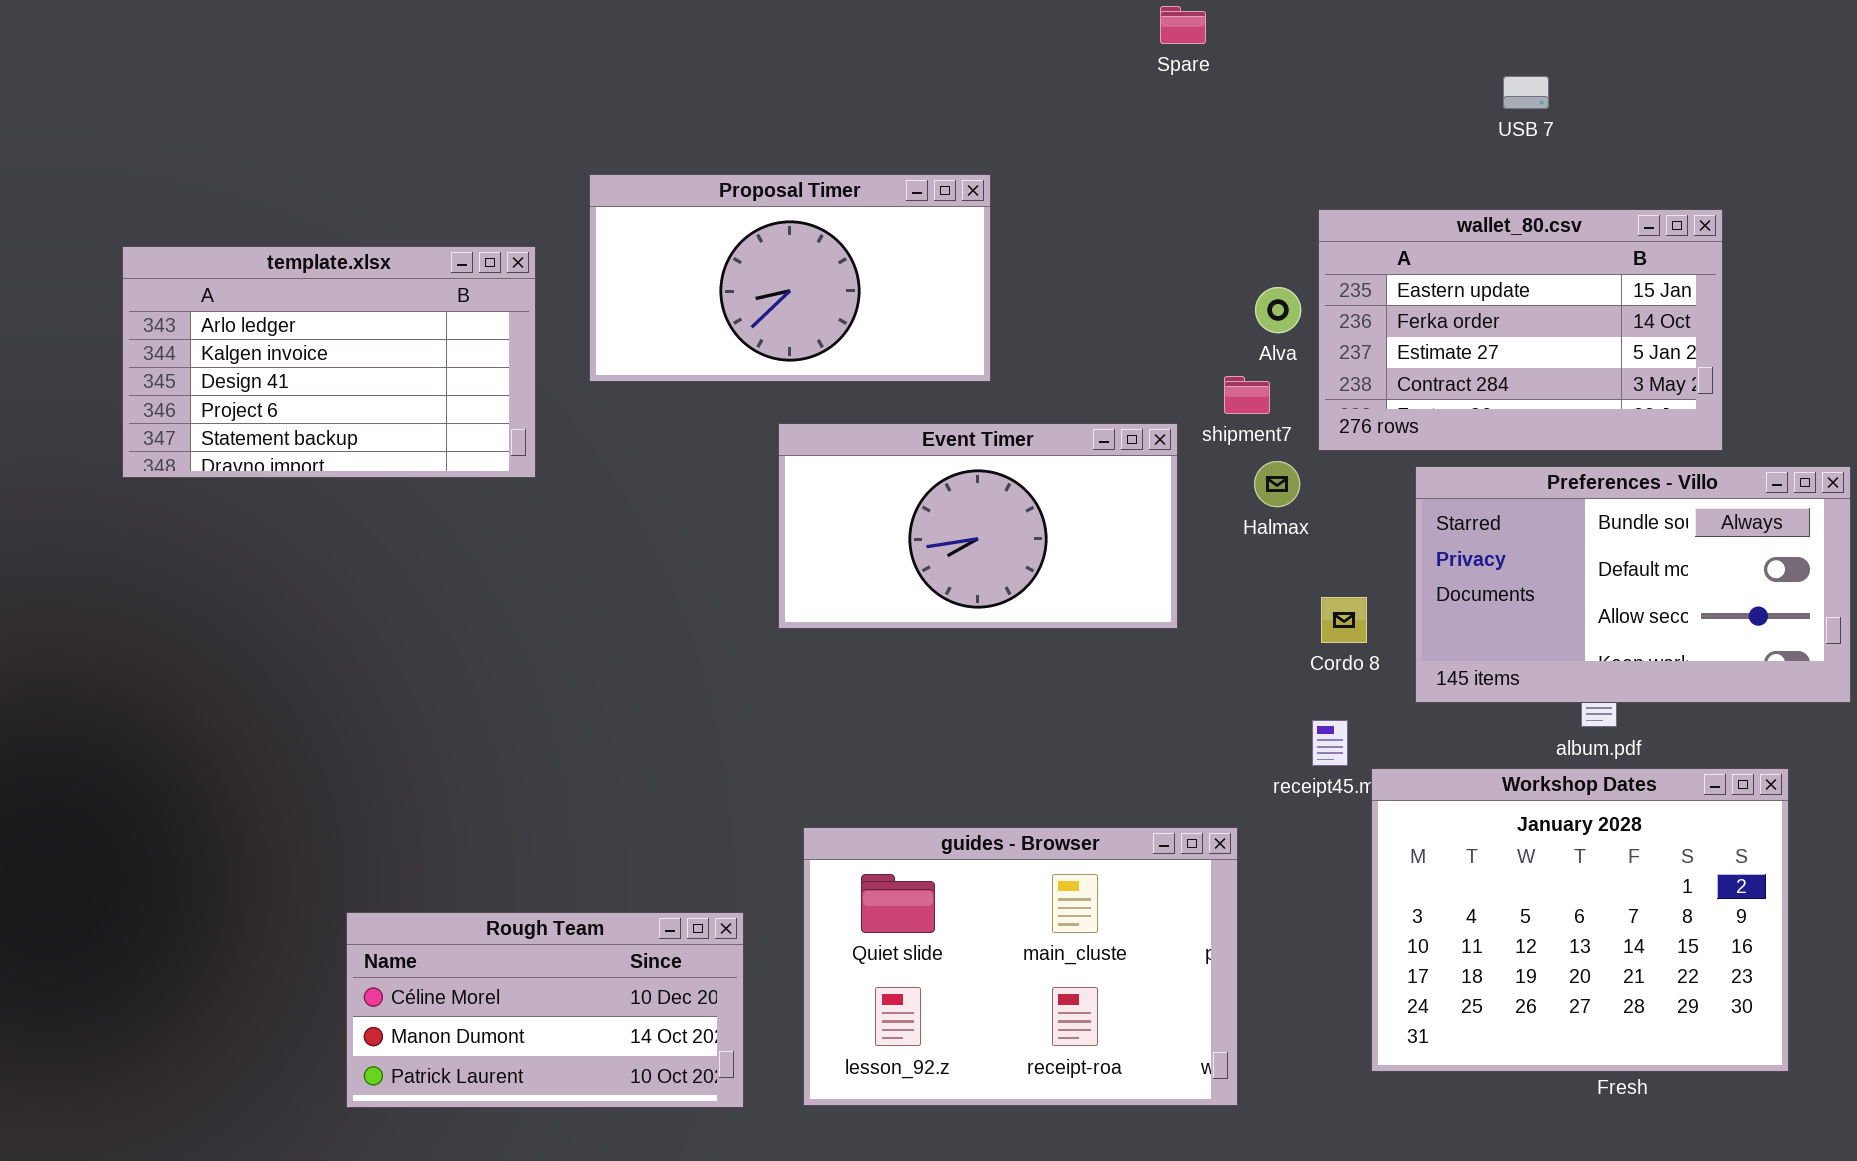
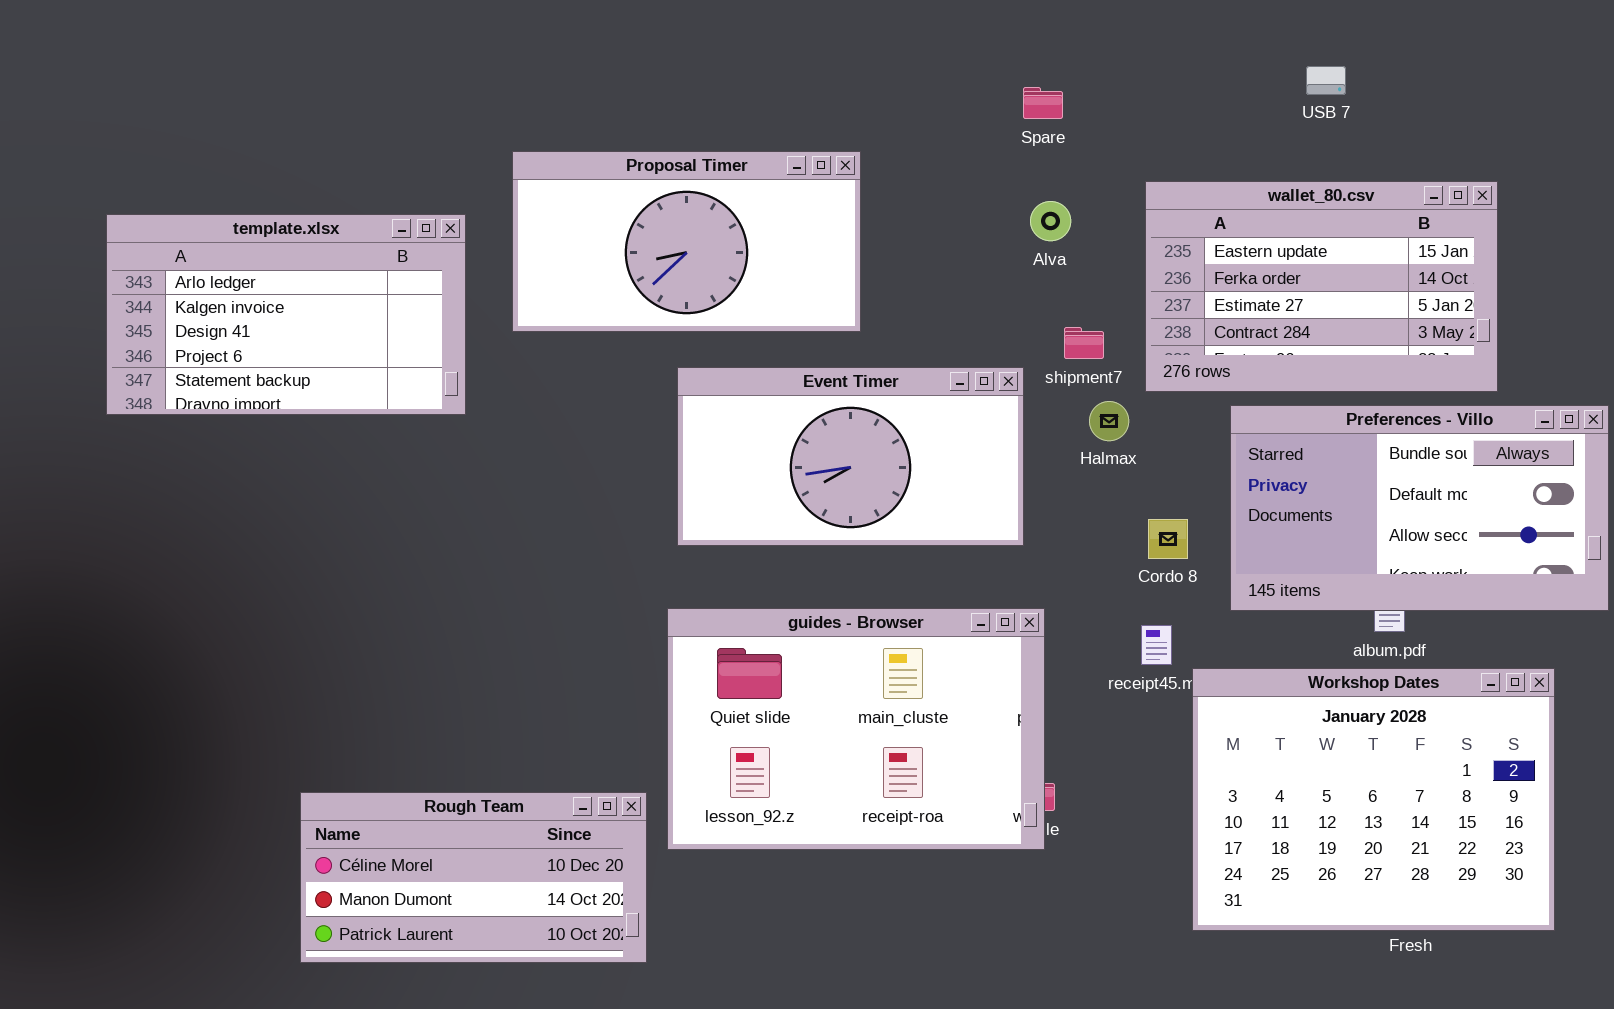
Spare: [1160,6,1206,44] -> [1023,87,1063,119], moved
Alva: [1255,287,1301,333] -> [1030,201,1071,241], moved
guides - Browser: [803,827,1238,1106] -> [667,608,1045,850], moved

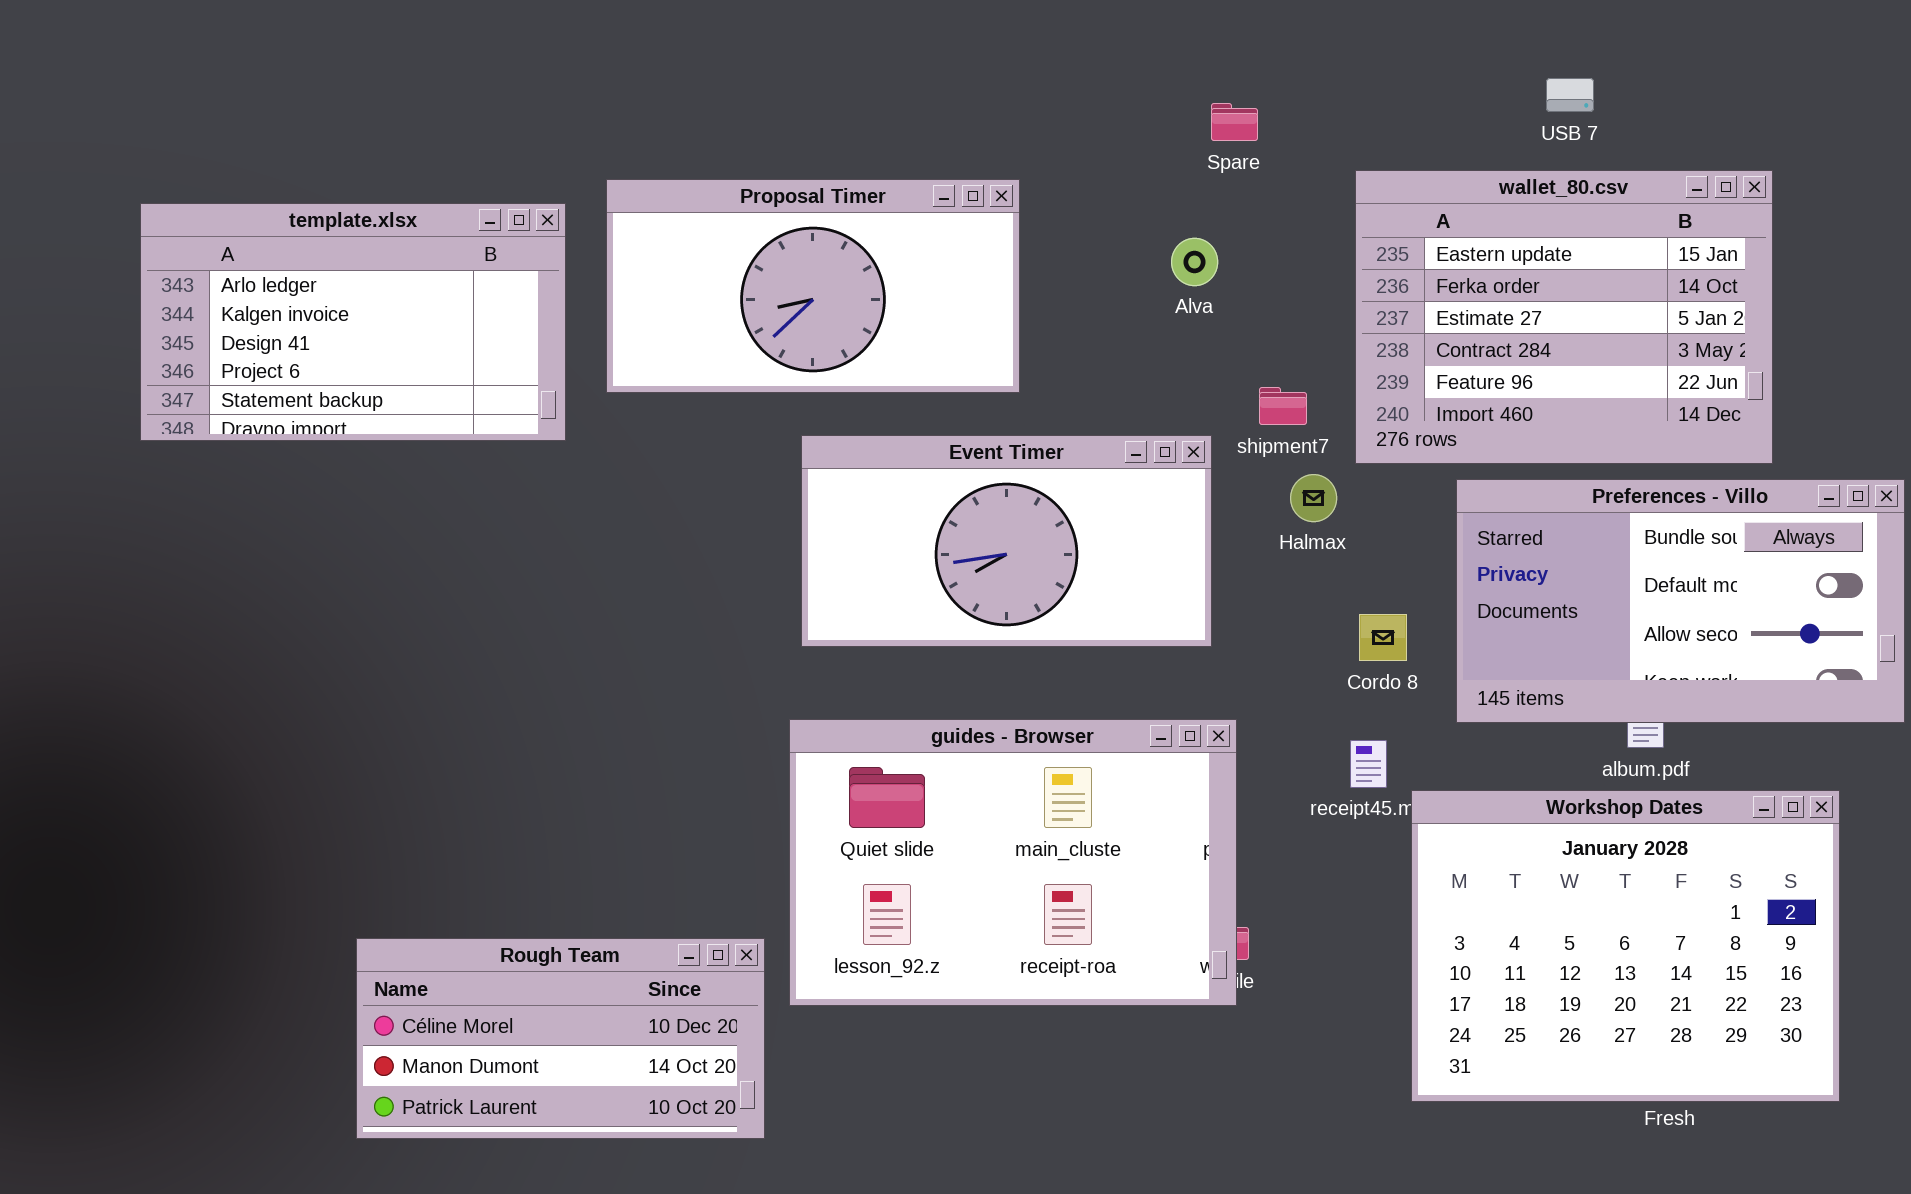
wallet_80.csv: [1145,181,1498,392] -> [1355,170,1773,464], resized
Alva: [1030,201,1071,241] -> [1171,238,1218,286], moved
template.xlsx: [106,214,466,415] -> [140,203,566,441], moved

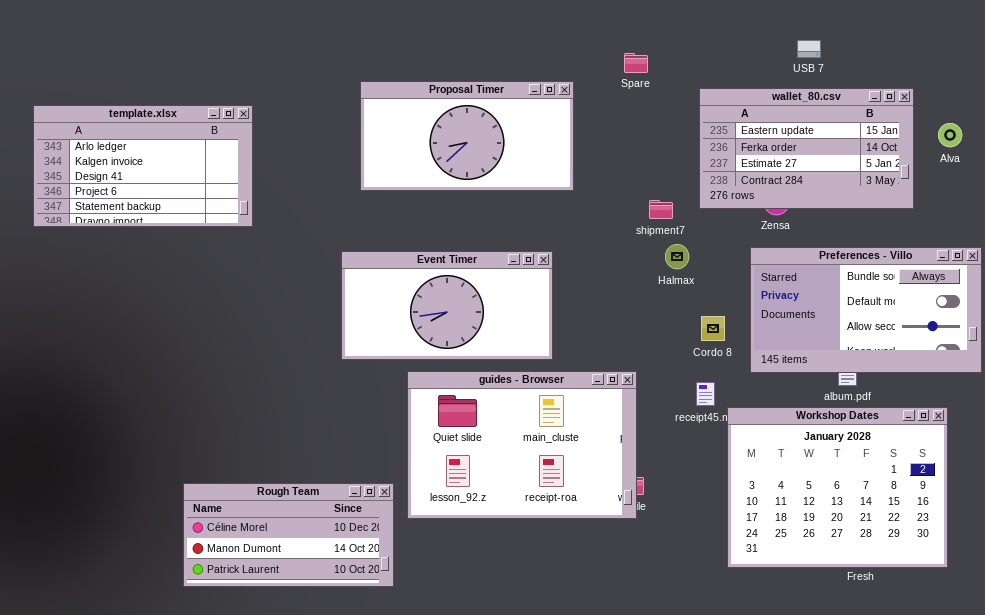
wallet_80.csv: [1355,170,1773,464] -> [699,88,914,209], resized
Proposal Timer: [606,179,1020,393] -> [360,81,574,191], moved
template.xlsx: [140,203,566,441] -> [33,105,253,227], moved
Alva: [1171,238,1218,286] -> [938,123,962,147], moved
Event Timer: [801,435,1212,647] -> [341,251,553,360], moved

